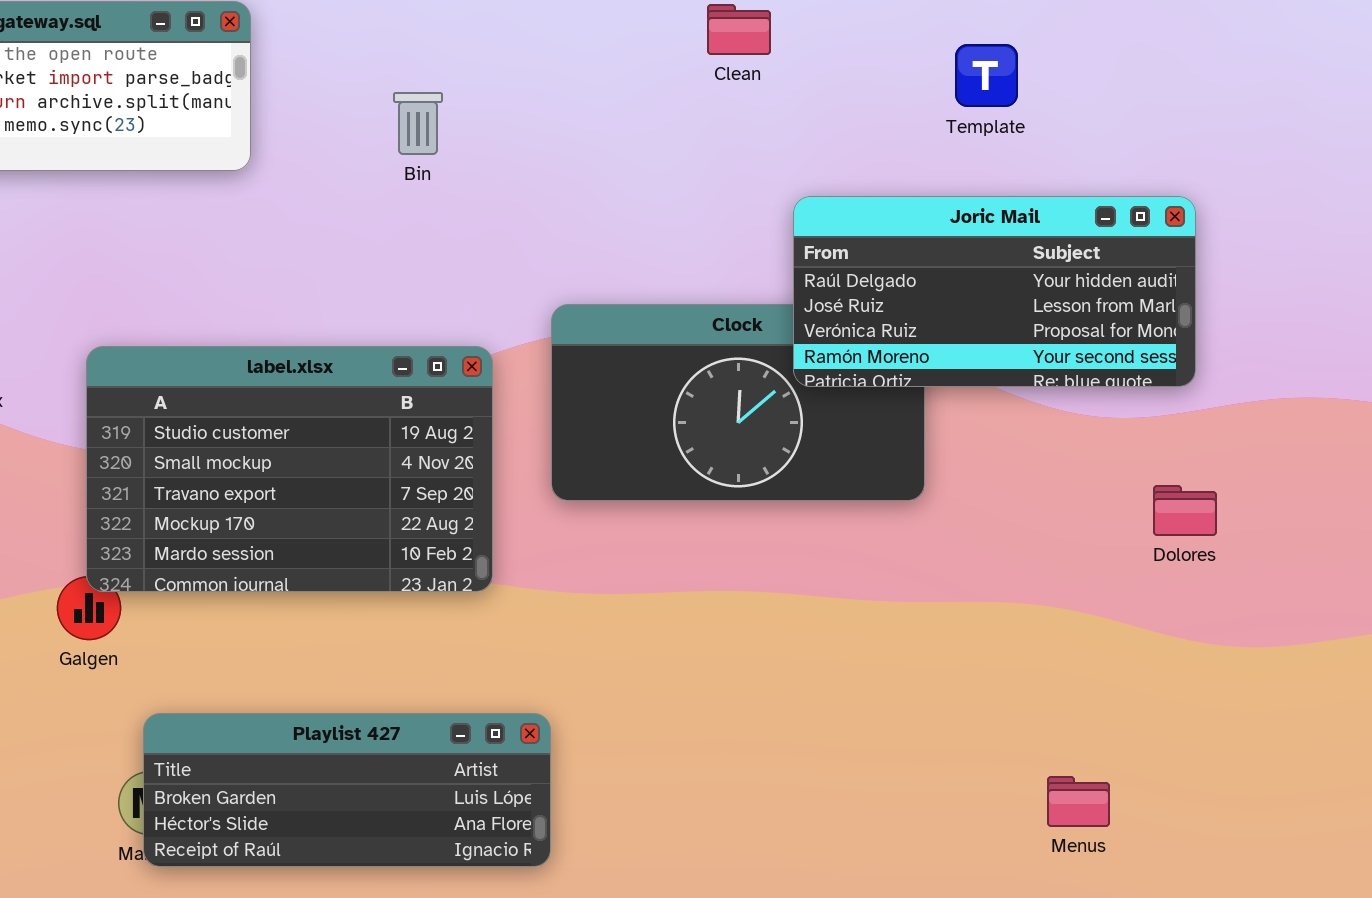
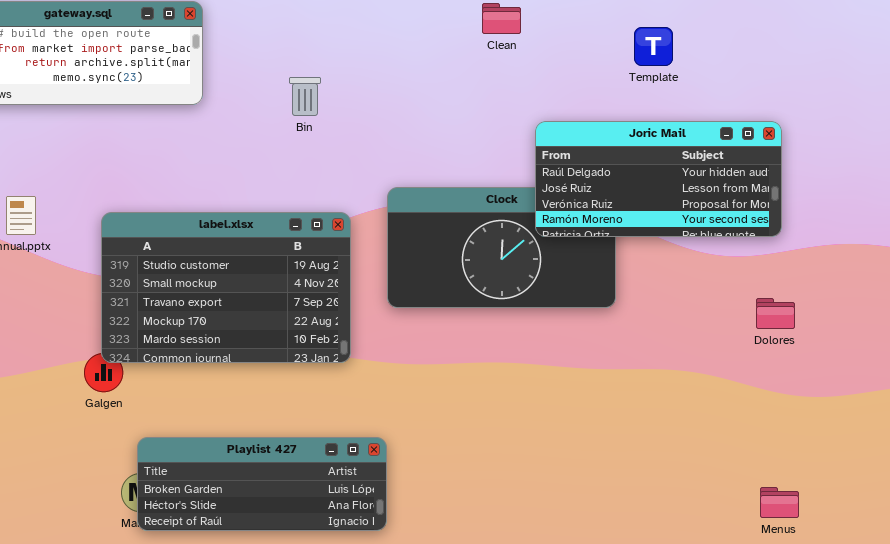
Bin: [393,92,443,155] -> [289,77,321,116], moved
Menus: [1047,776,1110,827] -> [760,487,799,518], moved

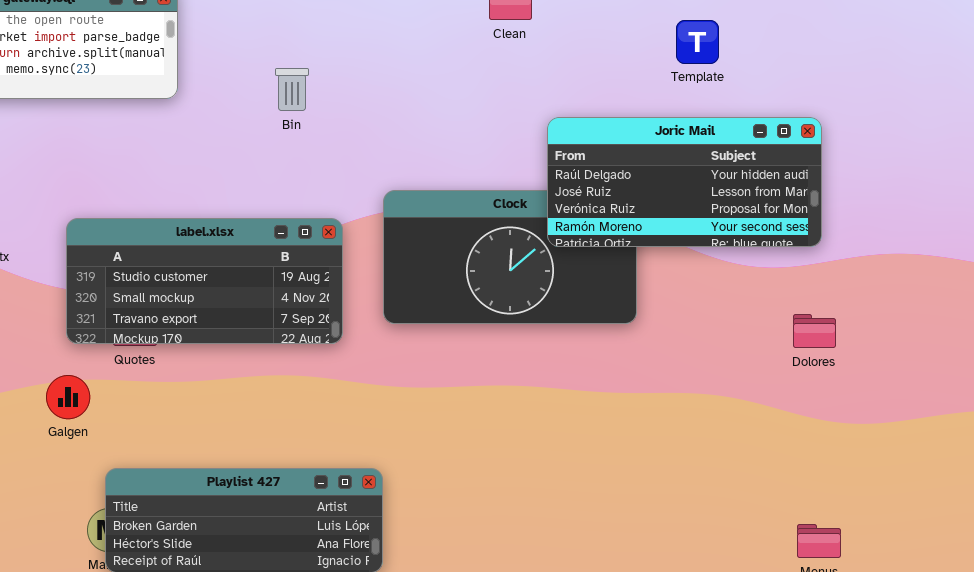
Template: [634,27,673,66] -> [676,20,719,64], moved
label.xlsx: [101,212,351,363] -> [66,218,343,344], resized

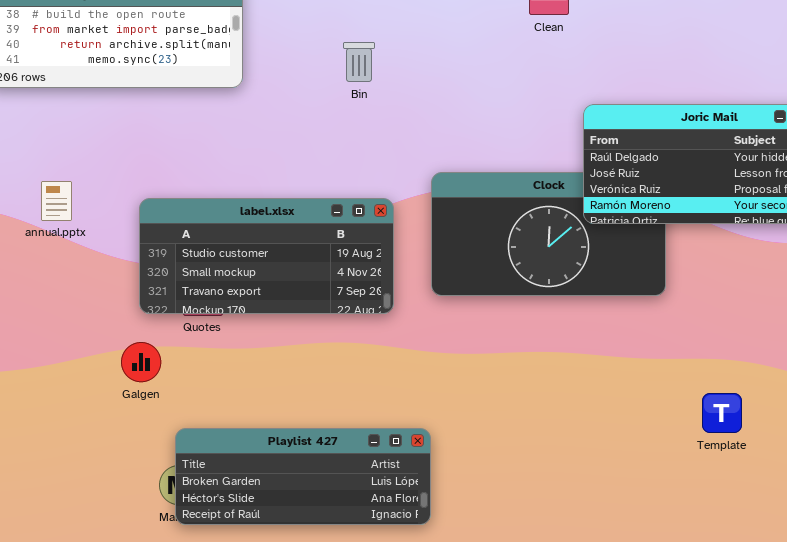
Template: [676,20,719,64] -> [702,393,742,433], moved
Bin: [275,68,309,111] -> [343,42,375,82], moved

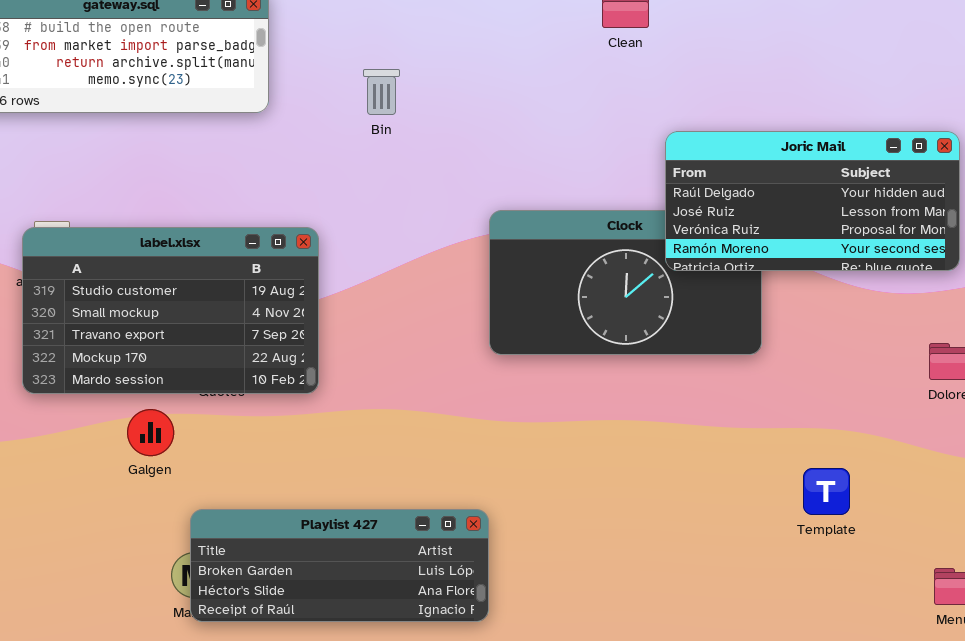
Bin: [343,42,375,82] -> [363,69,400,115], moved
label.xlsx: [139,198,394,314] -> [22,227,319,394], moved, resized

